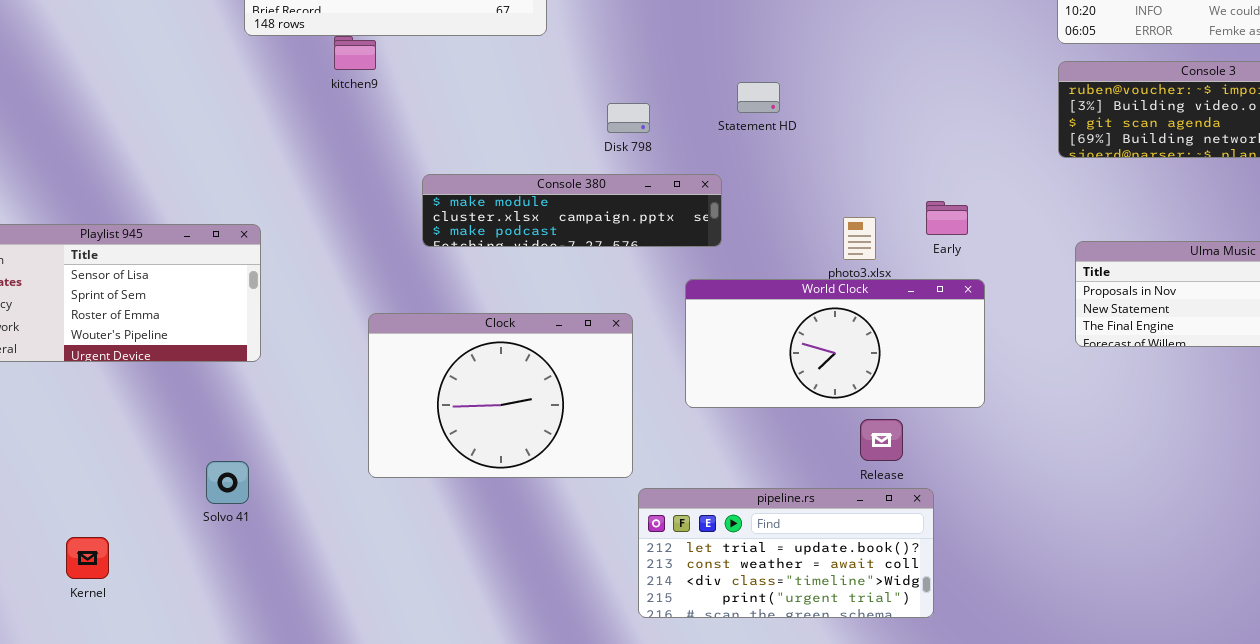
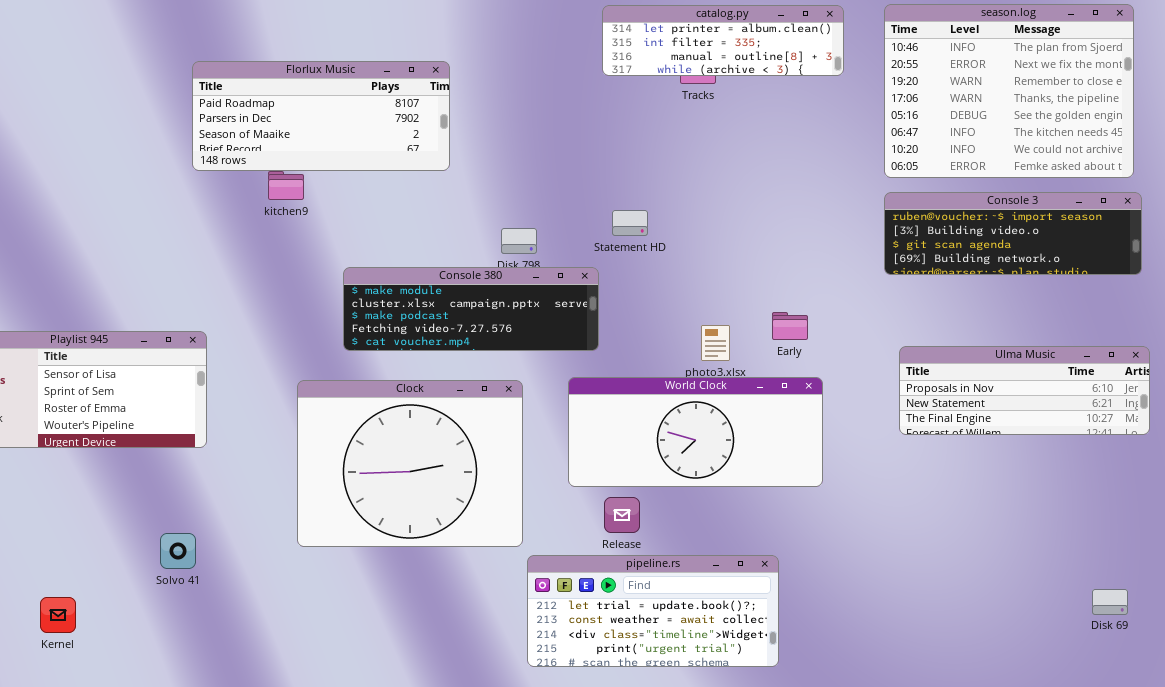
Console 380: [422,174,722,247] -> [343,267,599,351], resized
Clock: [368,313,633,478] -> [297,380,523,547], resized
Release: [860,419,903,461] -> [604,497,640,533], moved

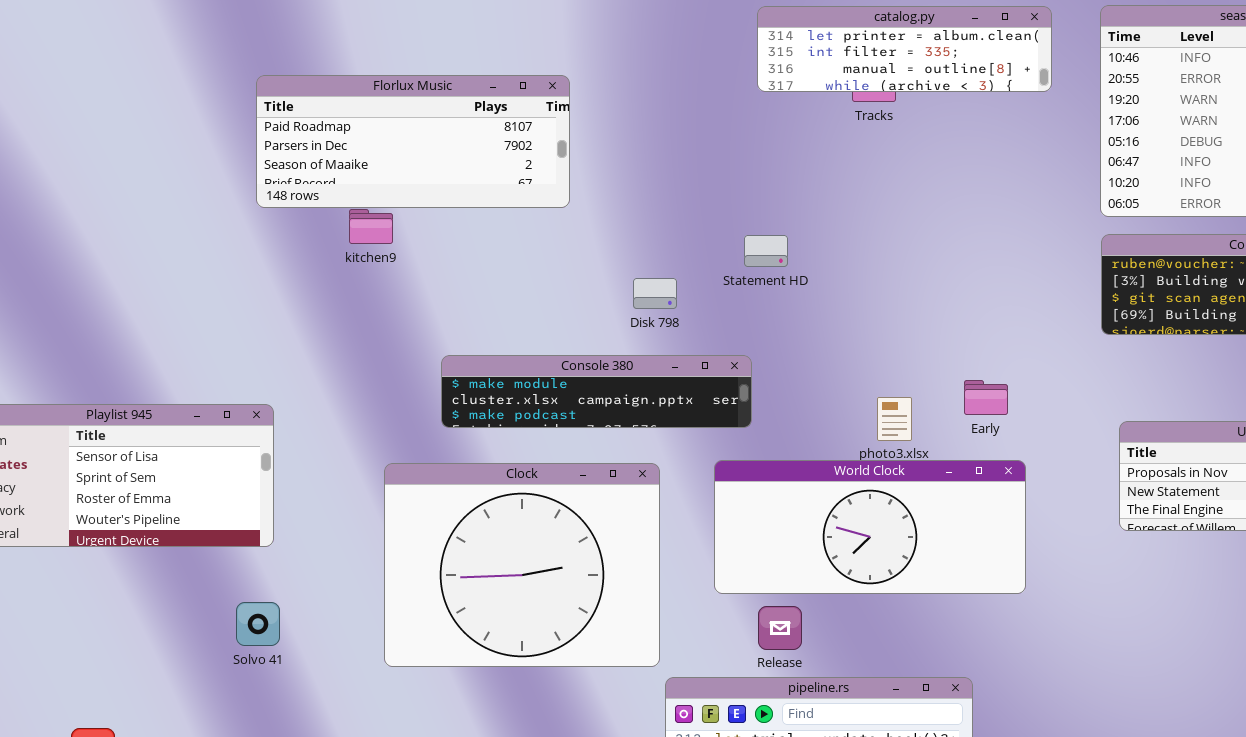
Statement HD: [612,210,648,236] -> [744,235,788,267], moved
Console 380: [343,267,599,351] -> [441,355,752,428], resized
Solvo 41: [160,533,196,569] -> [236,602,280,646], moved

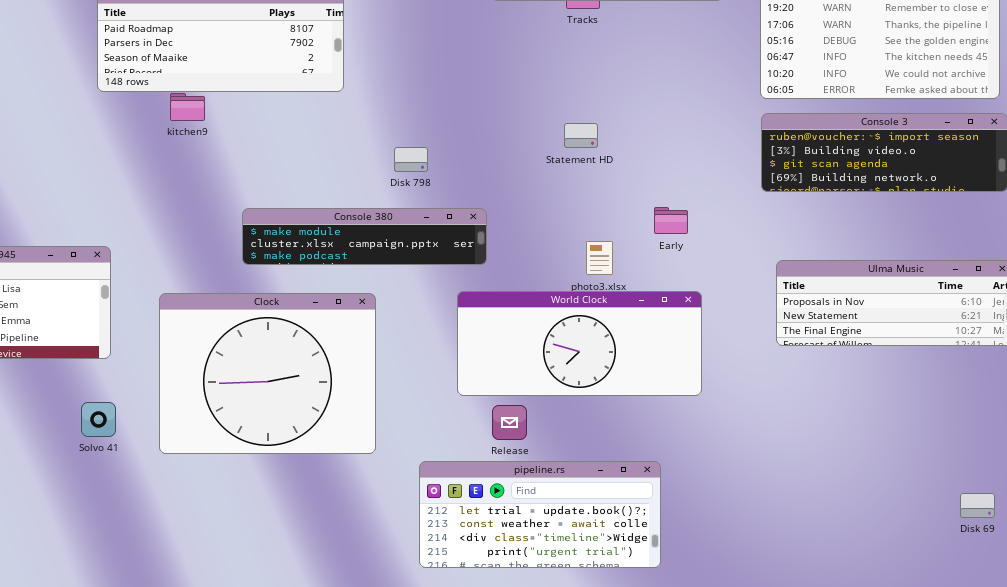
Statement HD: [744,235,788,267] -> [564,123,598,148], moved
Early: [964,380,1008,415] -> [654,207,688,234], moved
Clock: [384,463,660,667] -> [159,293,376,454], moved

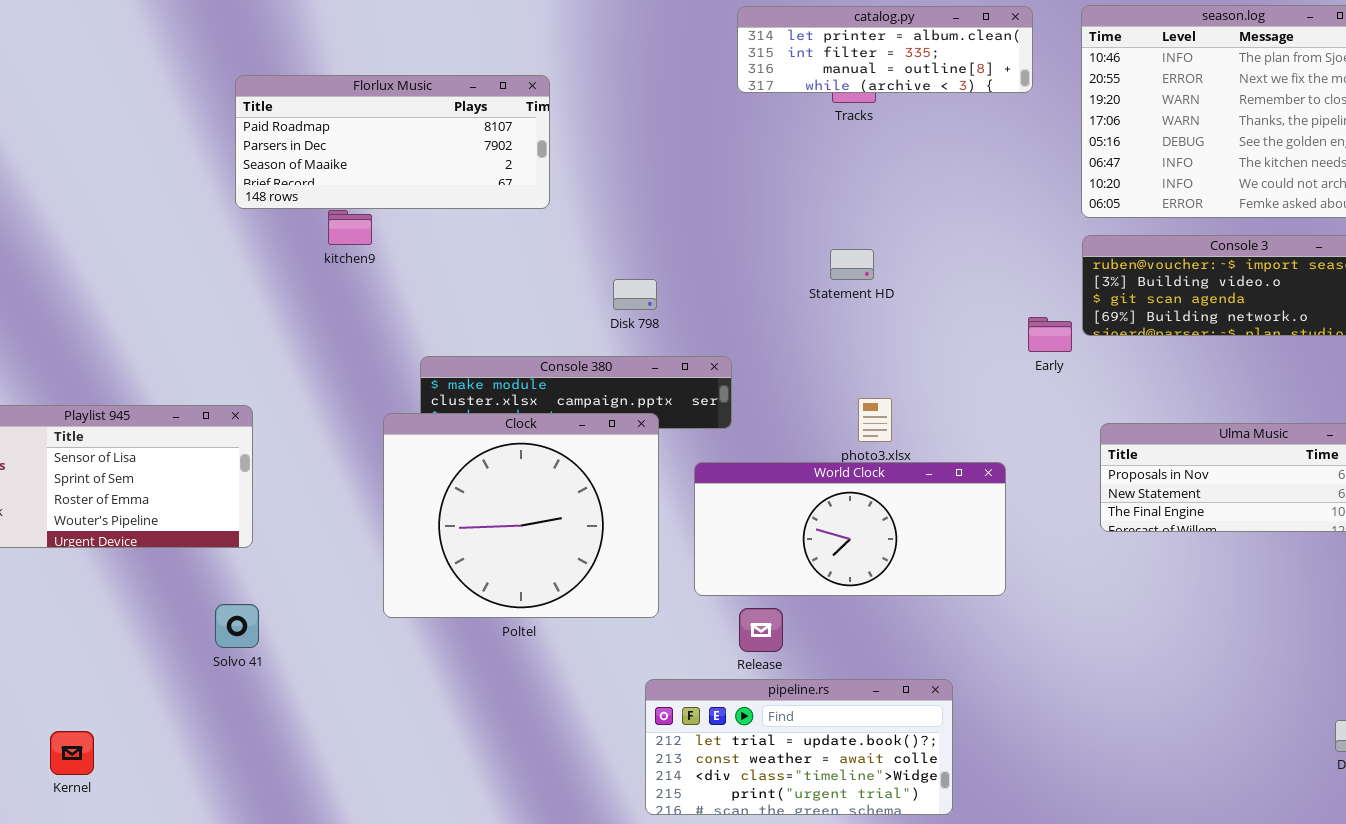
Early: [654,207,688,234] -> [1028,317,1072,352], moved
Clock: [159,293,376,454] -> [383,413,659,618], moved

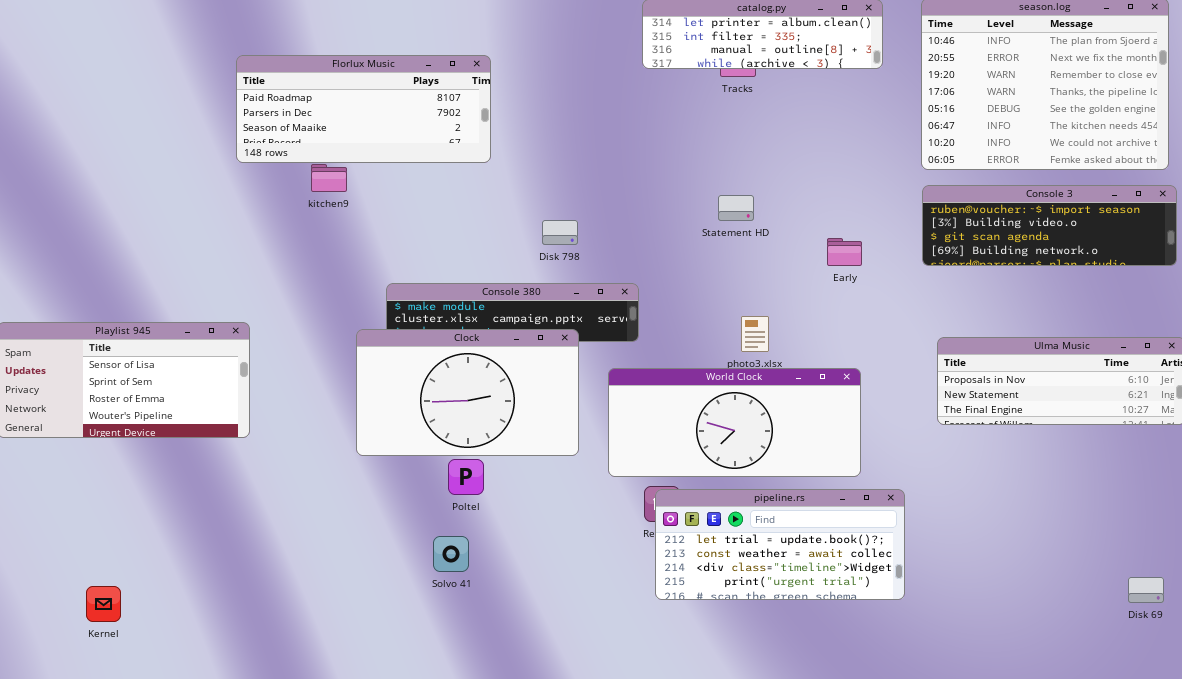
Early: [1028,317,1072,352] -> [827,238,862,266], moved
Clock: [383,413,659,618] -> [356,329,579,456], resized
Solvo 41: [215,604,259,648] -> [433,536,469,572], moved
pipeline.rs: [645,679,953,815] -> [655,489,905,600], moved

